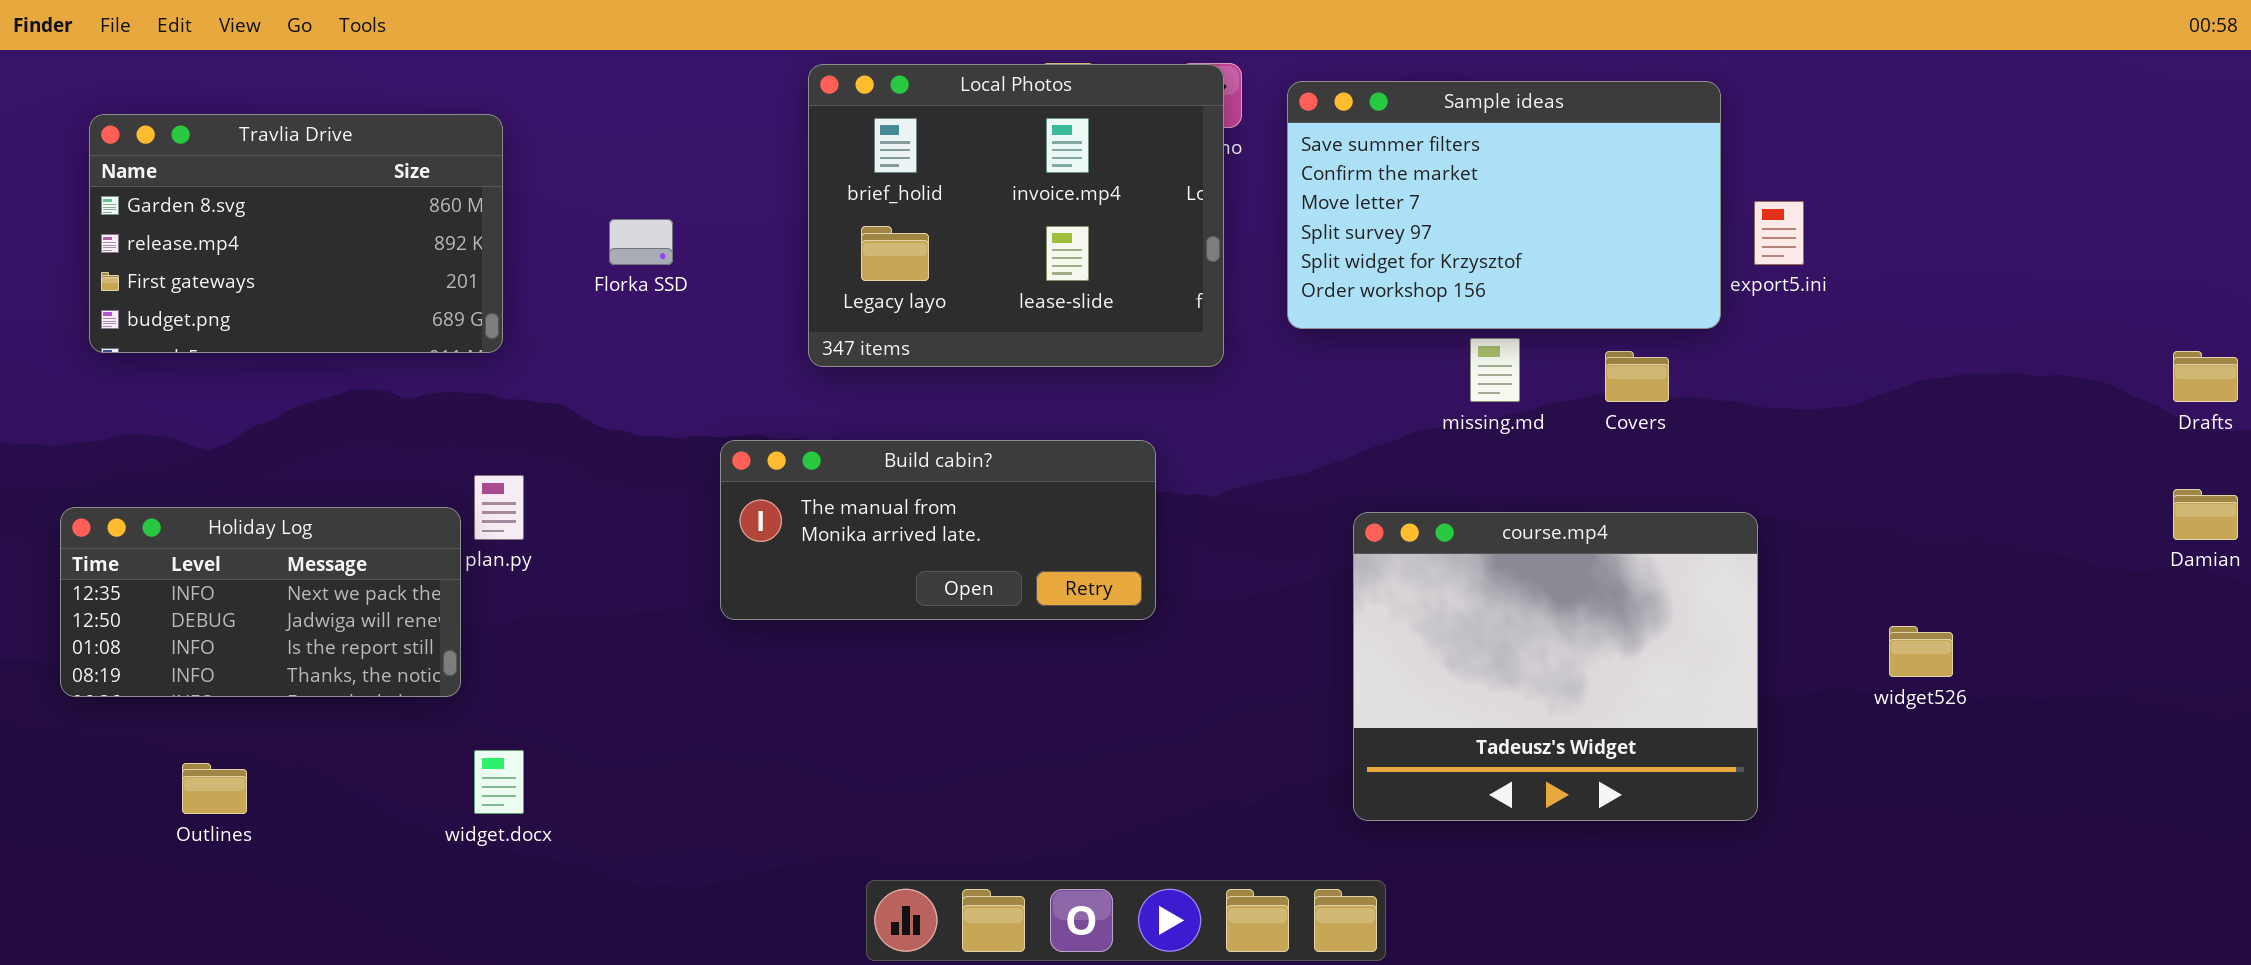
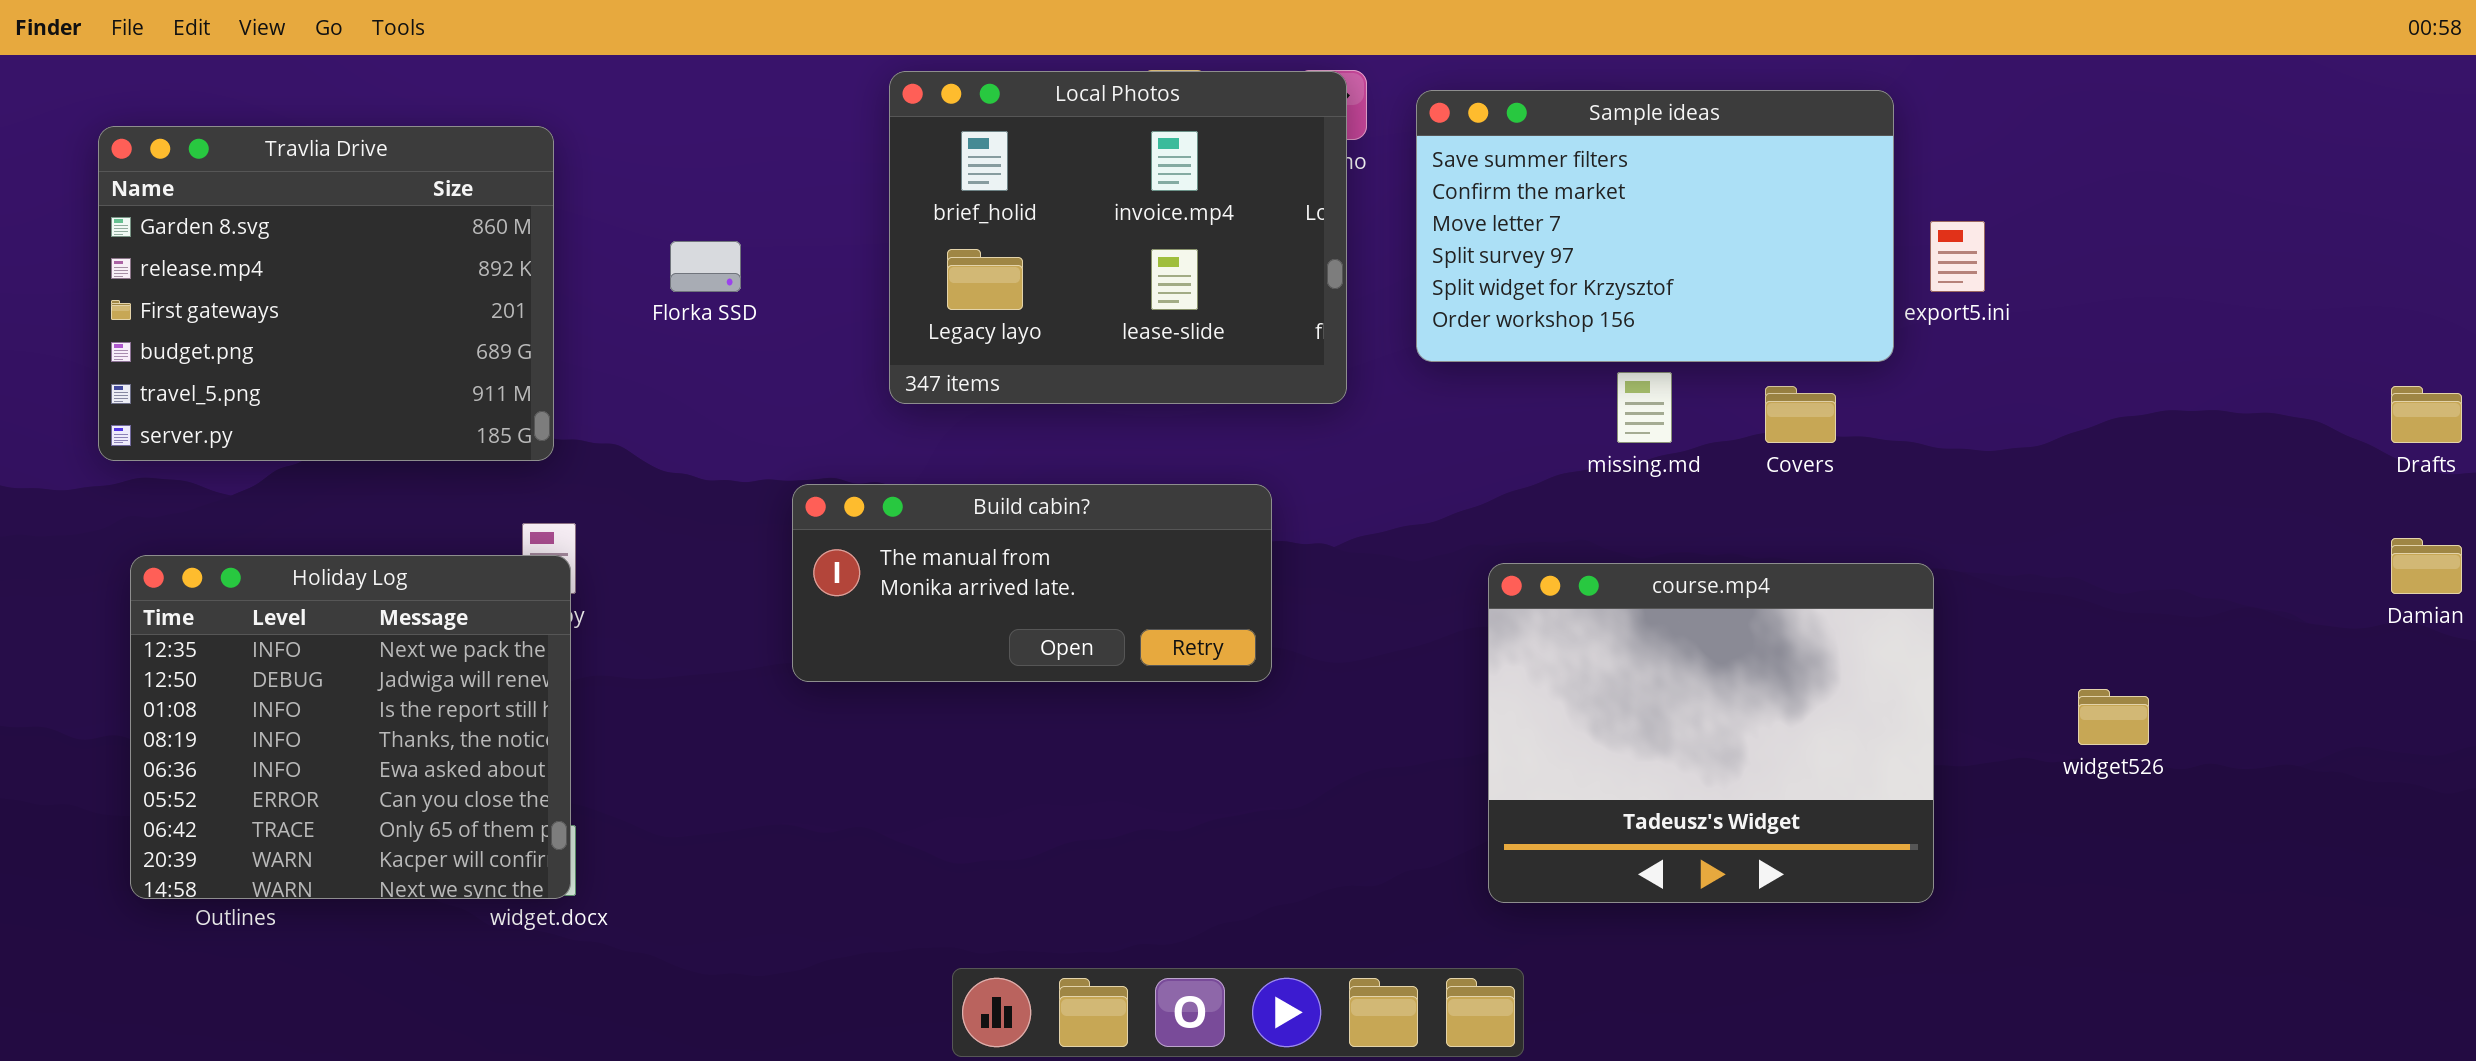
Travlia Drive: [89,114,503,353] -> [98,126,554,461], resized
Holiday Log: [60,507,461,697] -> [130,555,571,899], moved, resized

